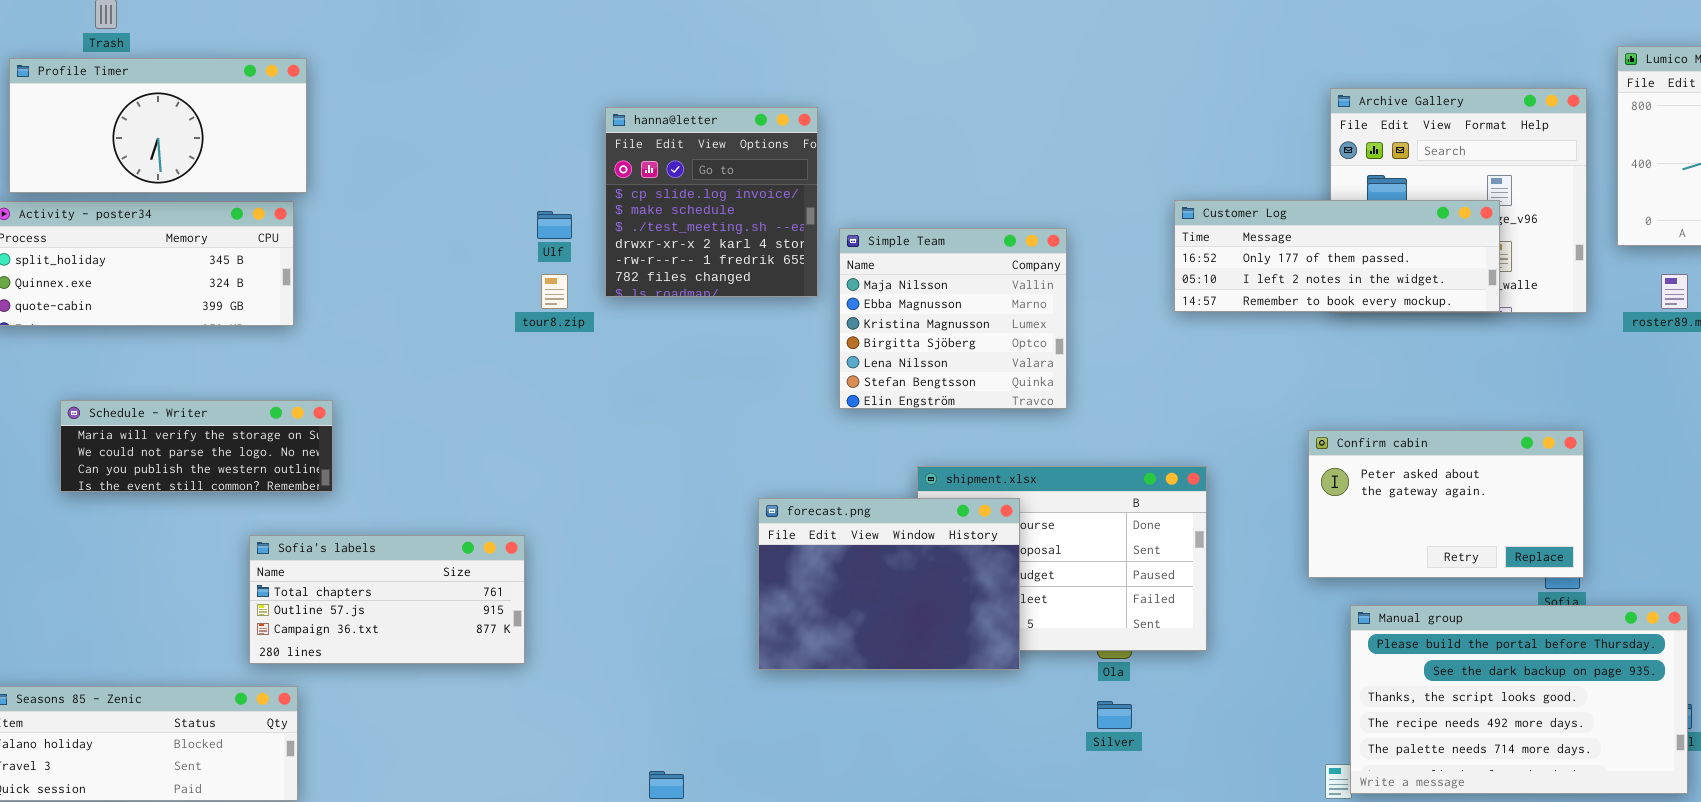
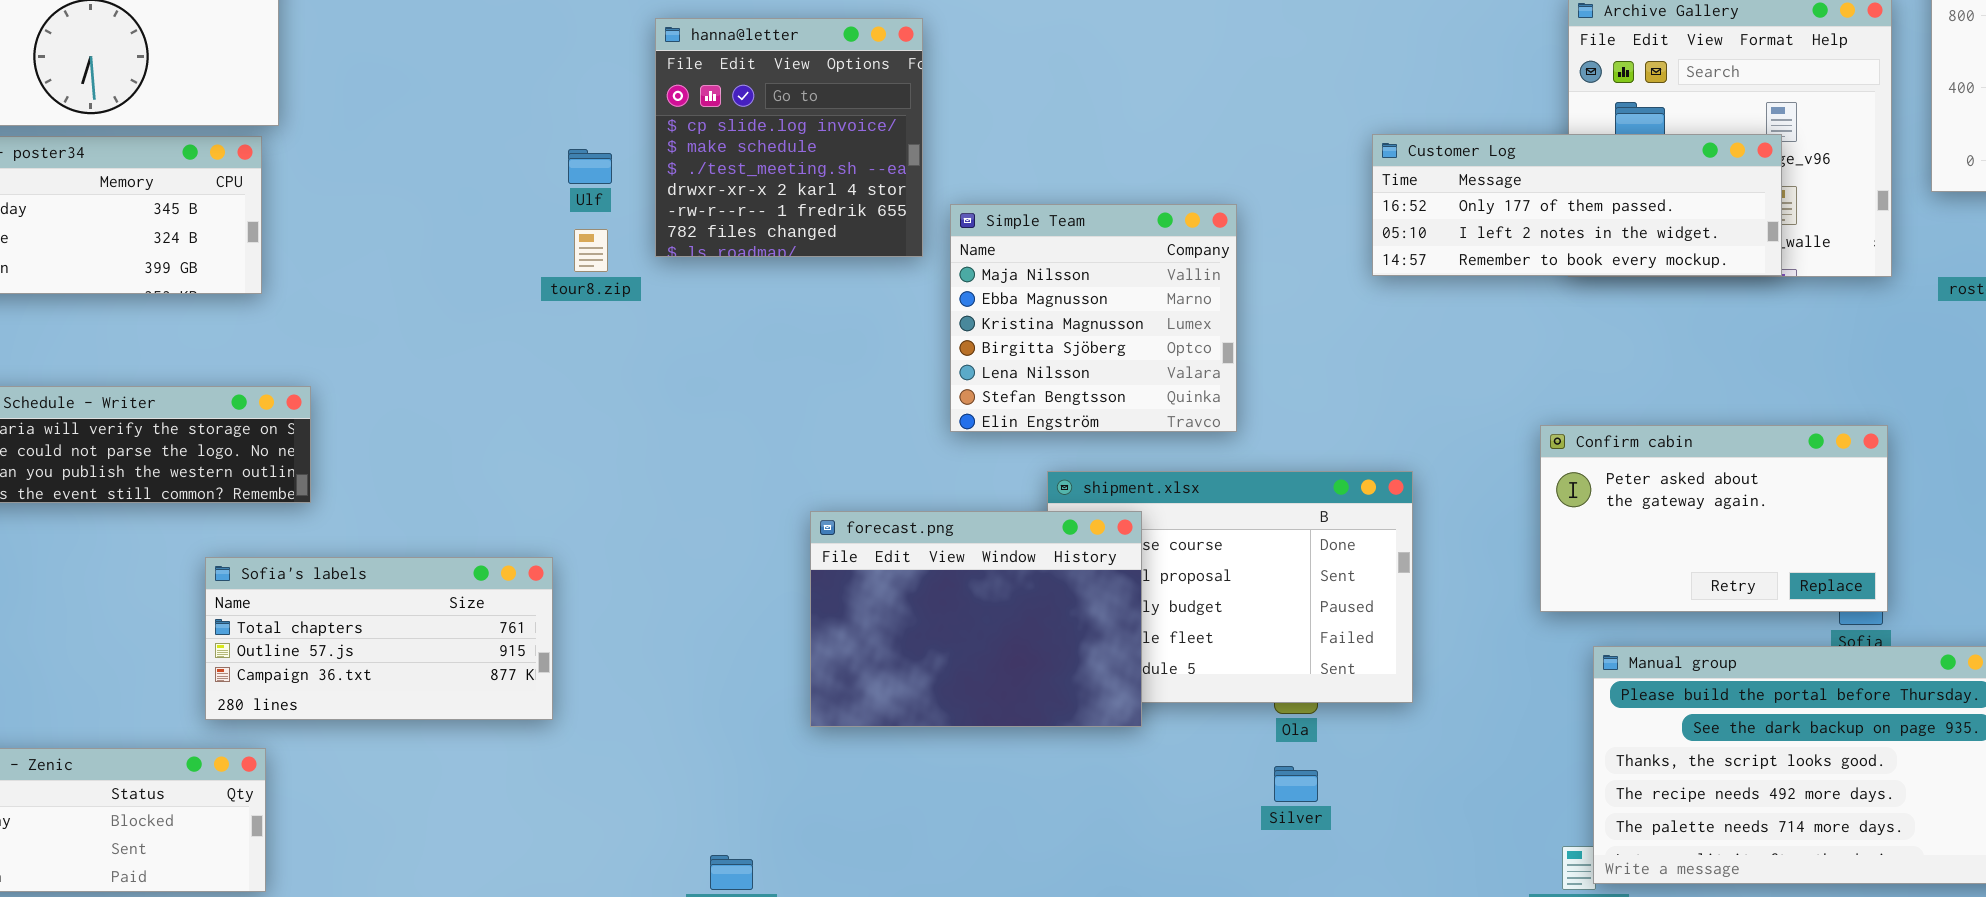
Simple Team: [839,228,1067,409] -> [950,204,1237,432], moved
forecast.png: [758,498,1020,670] -> [810,511,1142,727], moved

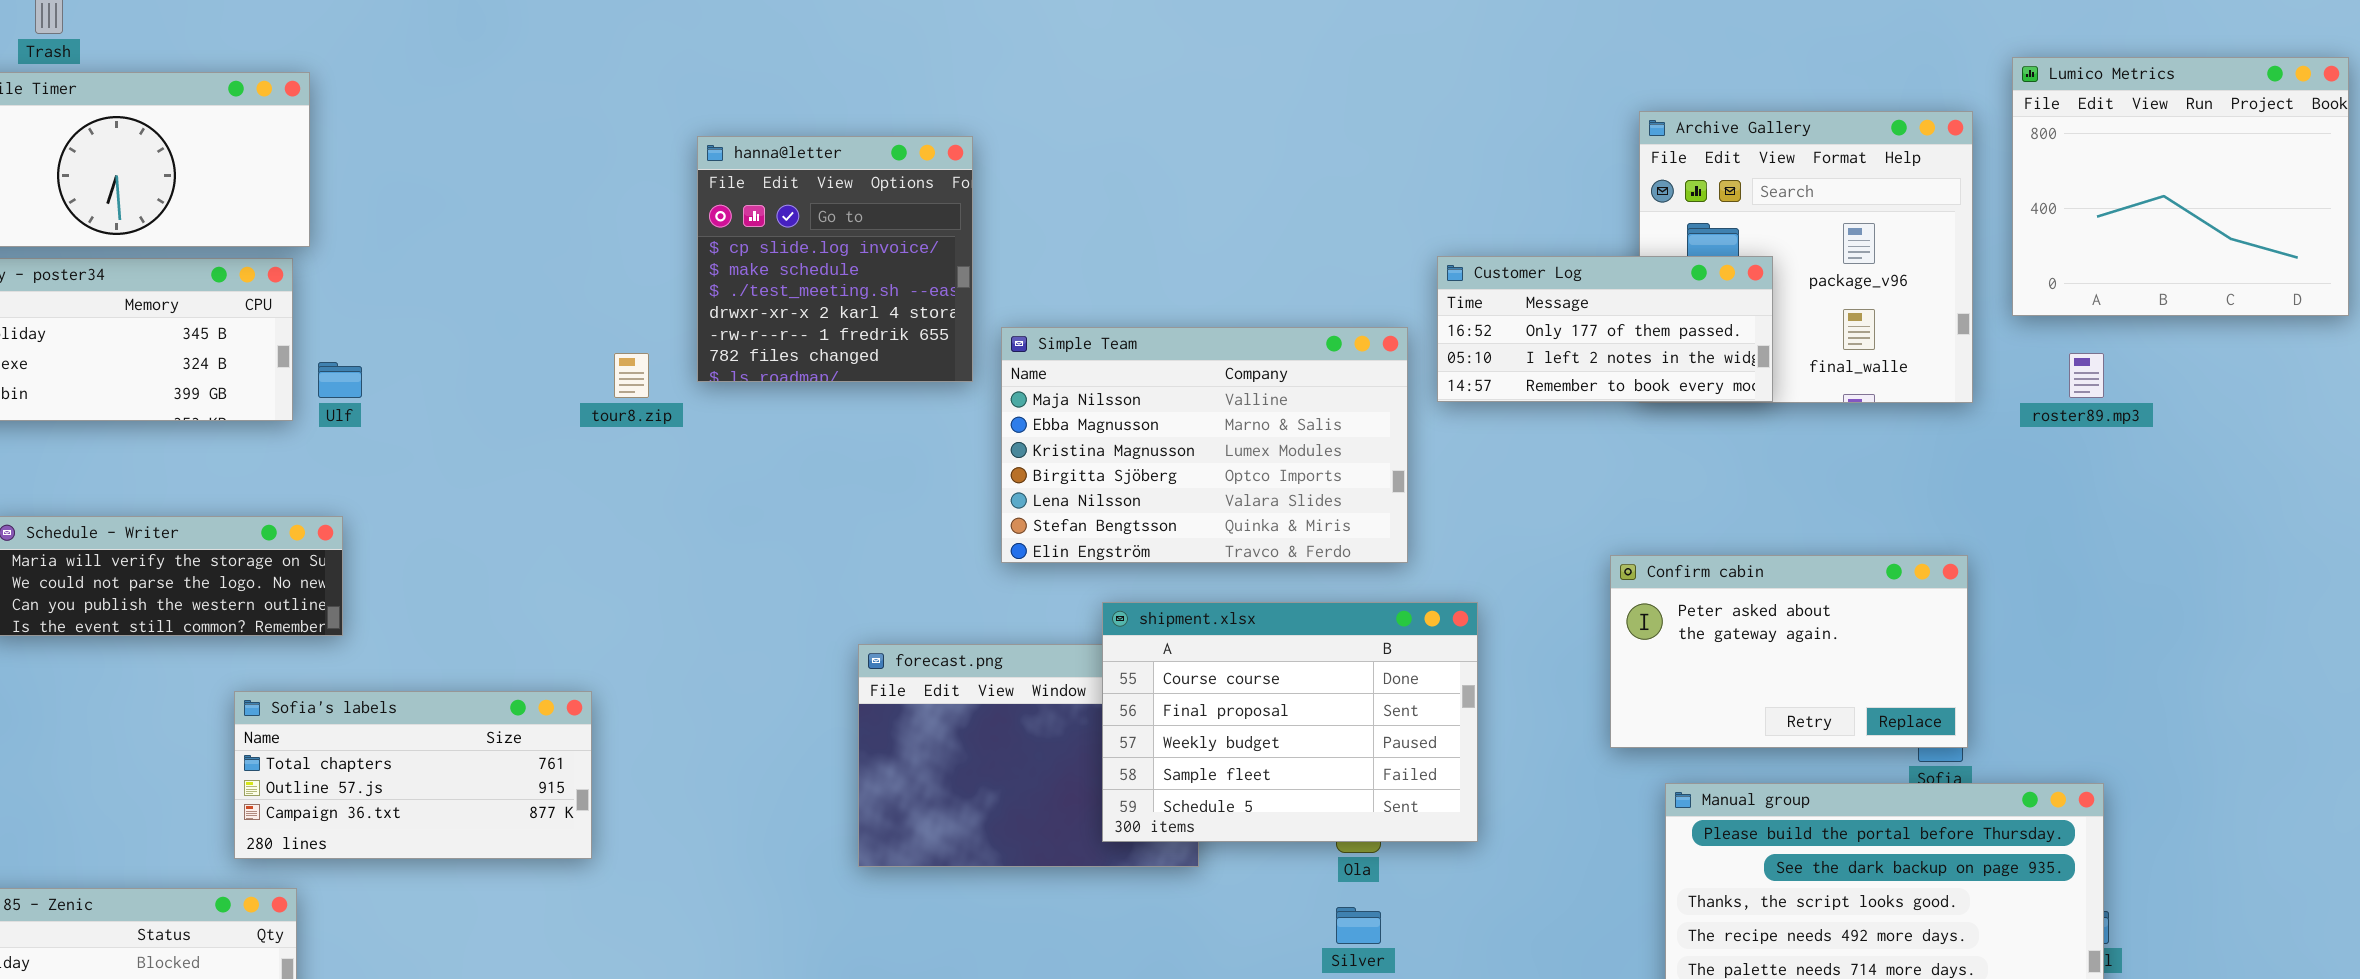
Customer Log: [1372,134,1782,276] -> [1437,256,1773,402], resized
Ulf: [568,149,612,184] -> [318,362,362,398], moved
Simple Team: [950,204,1237,432] -> [1001,327,1408,563], resized
shipment.xlsx: [1047,471,1413,703] -> [1102,602,1478,842], raised

